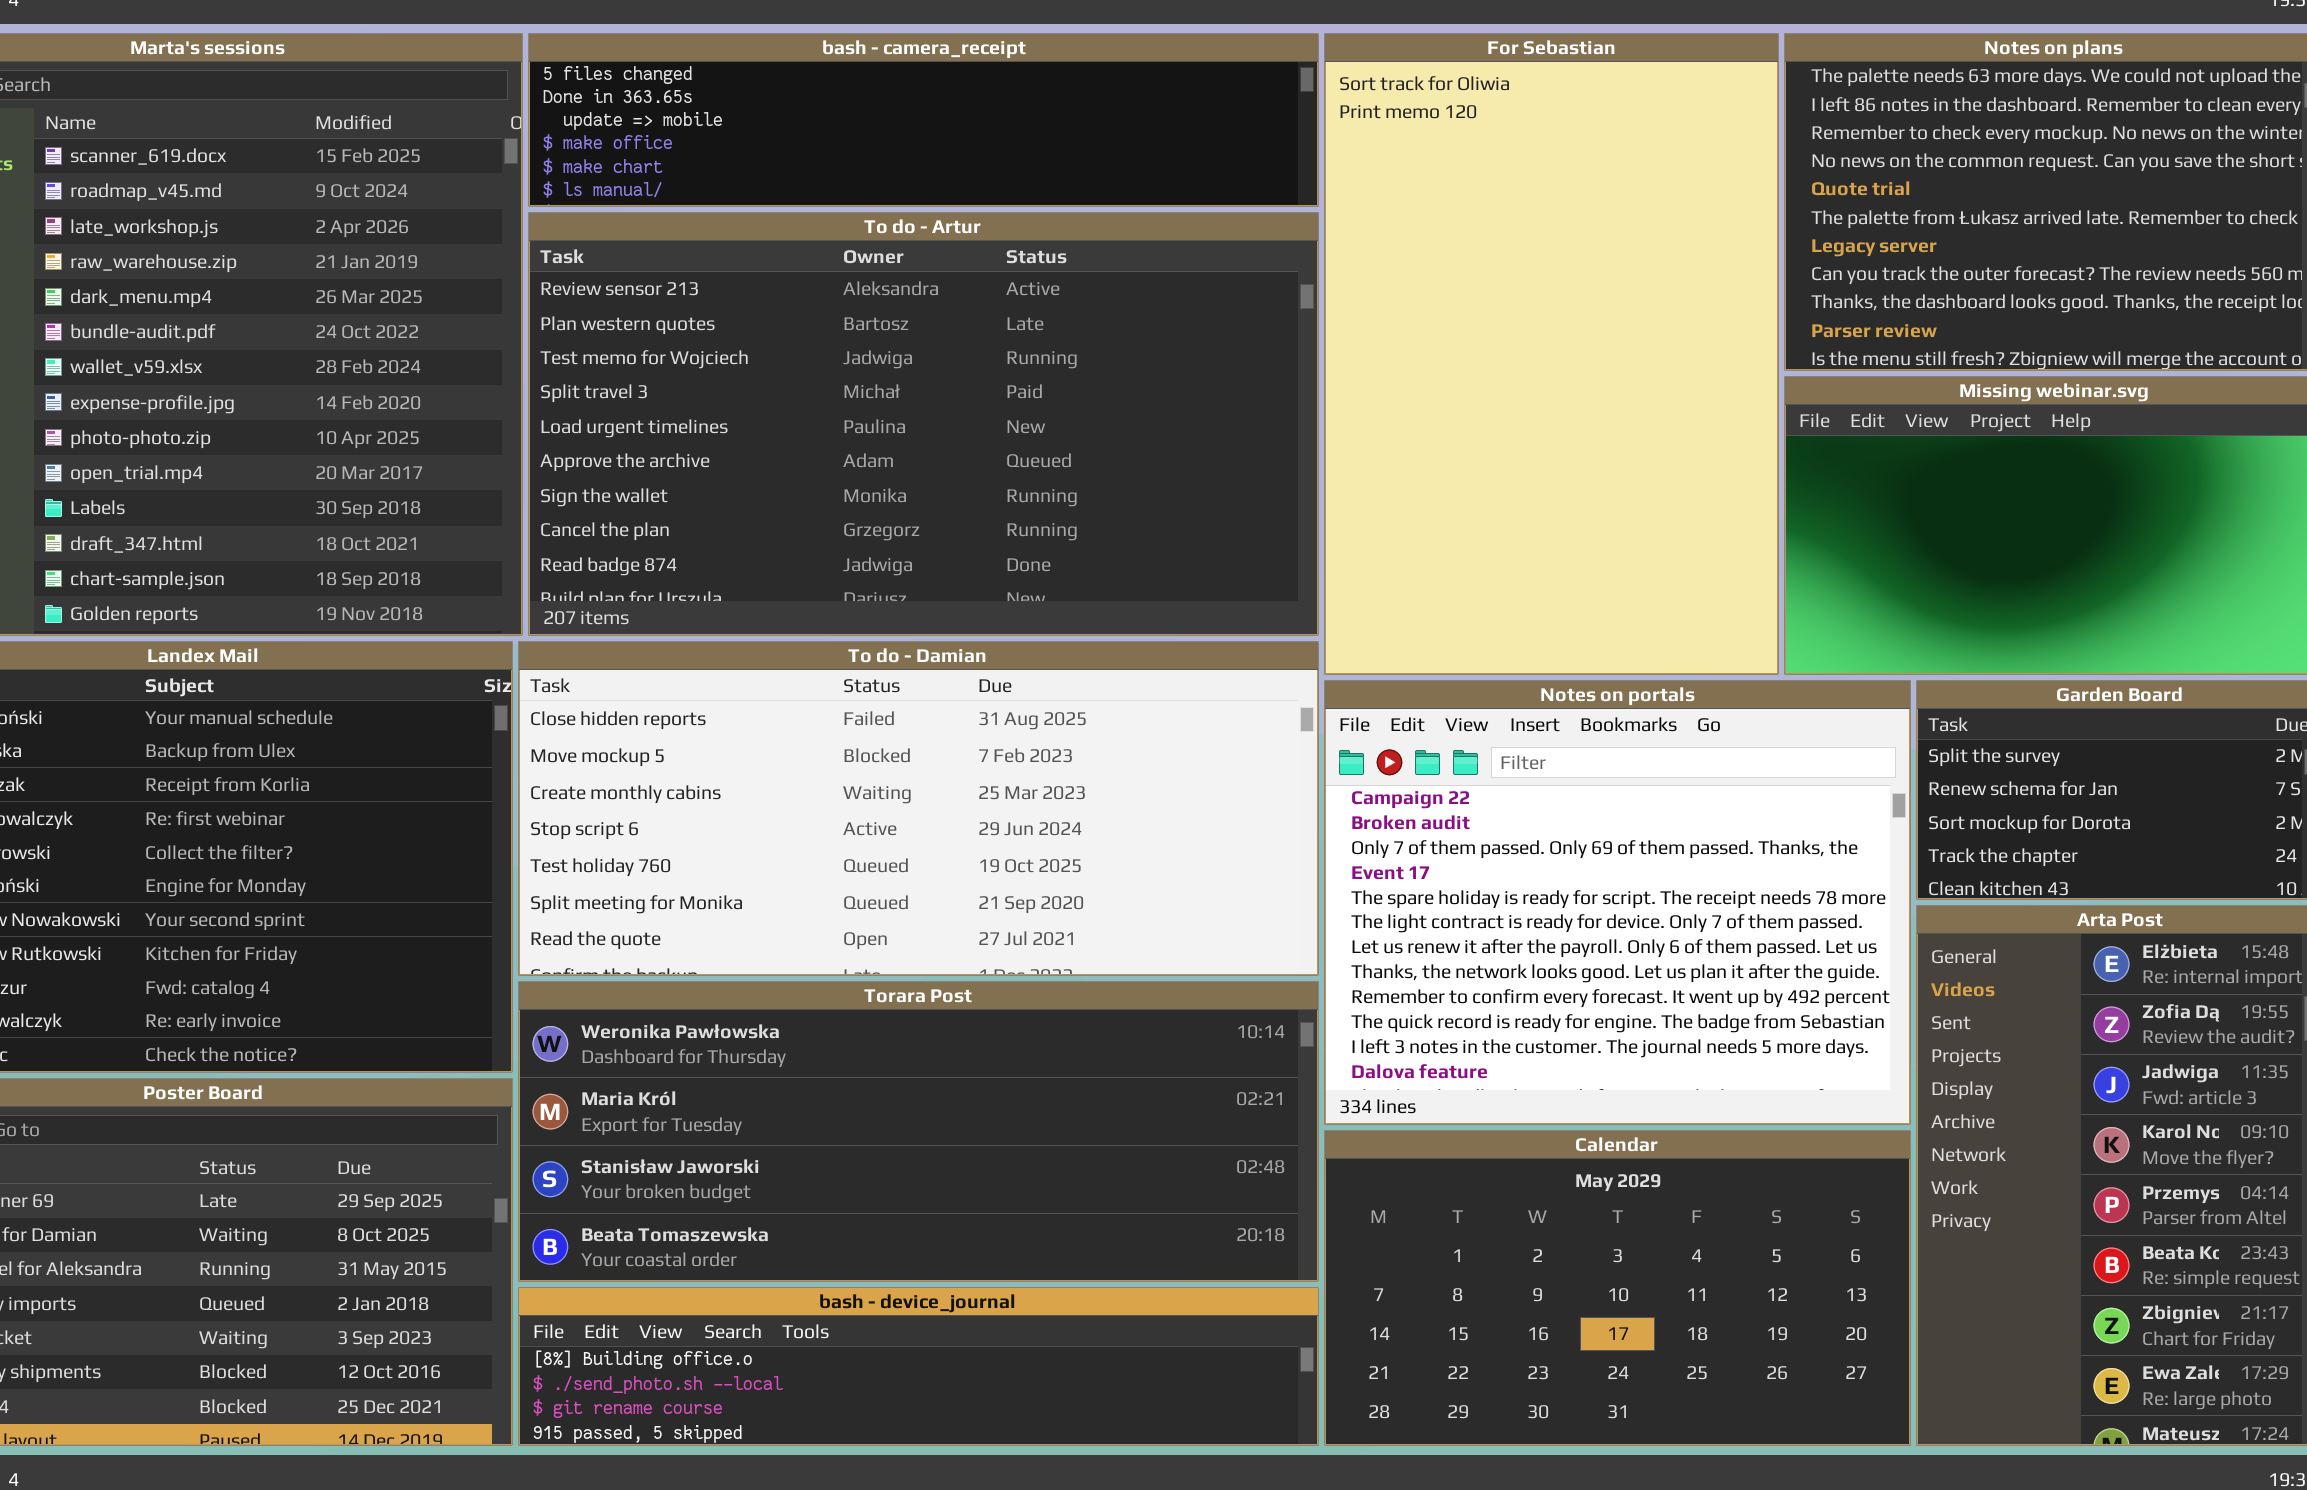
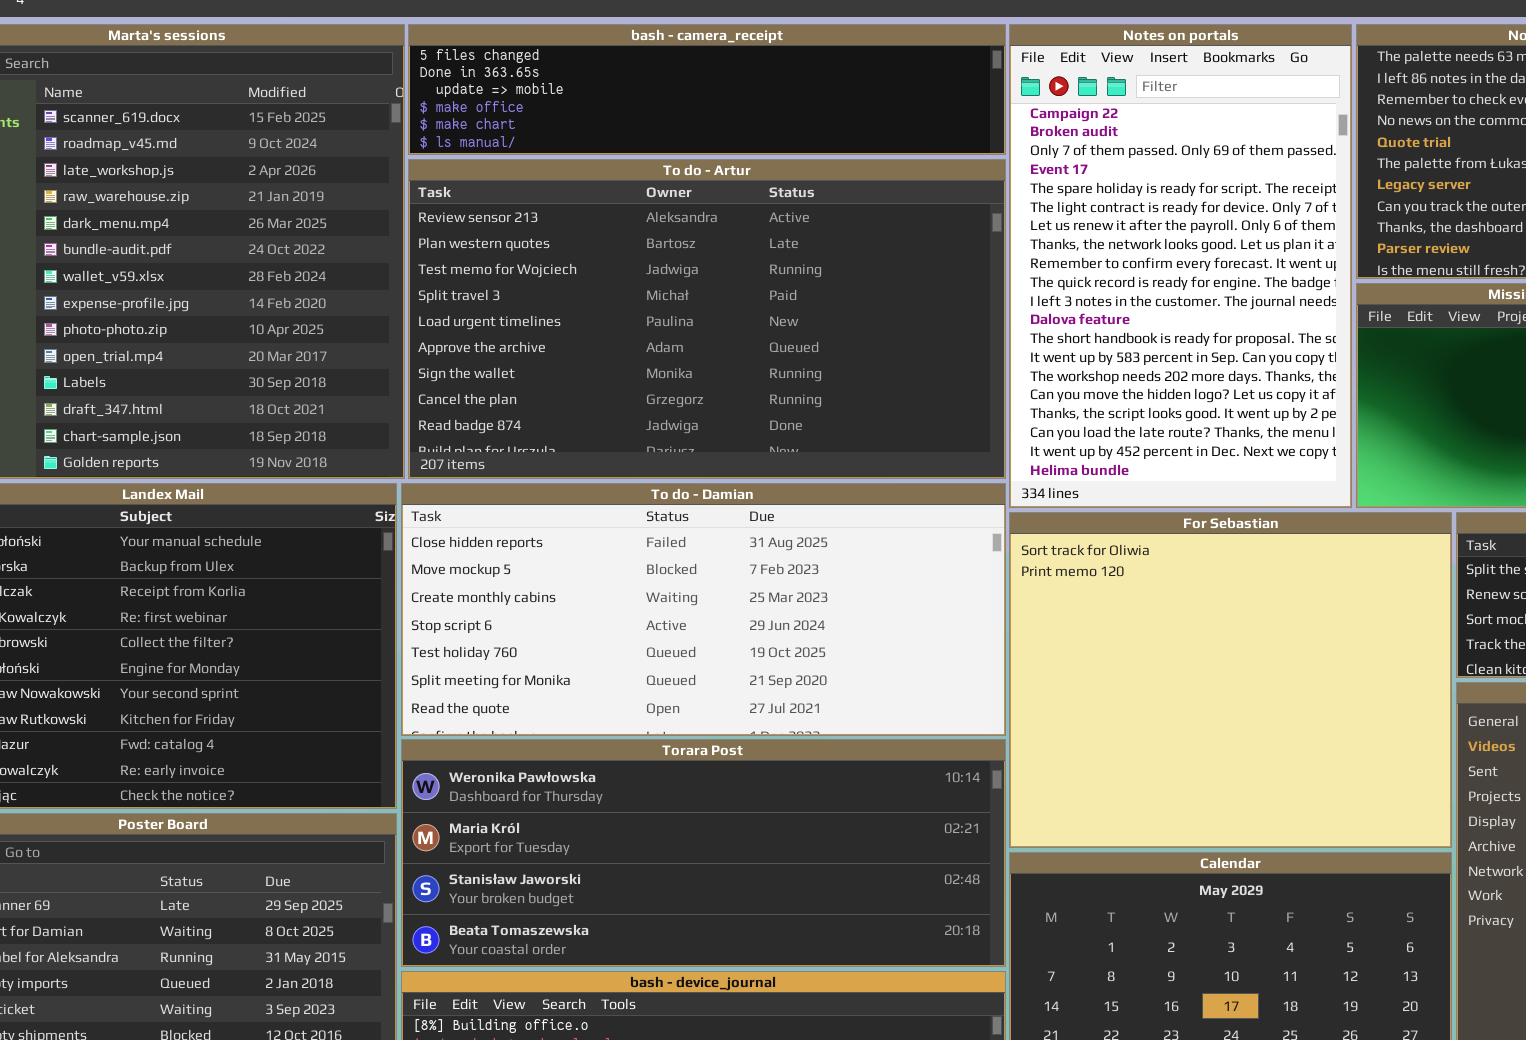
For Sebastian: [1324,33,1779,675] -> [1009,512,1452,848], moved, resized
Notes on portals: [1324,680,1911,1125] -> [1009,24,1352,508], moved, resized

